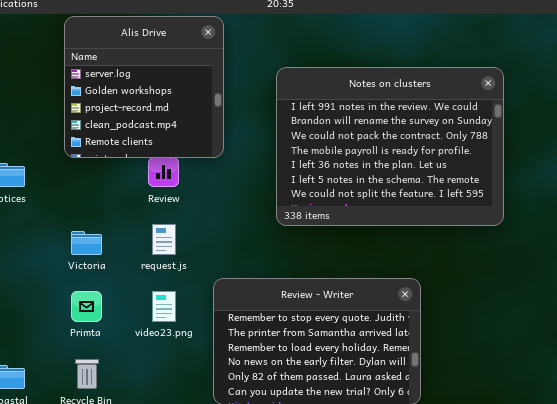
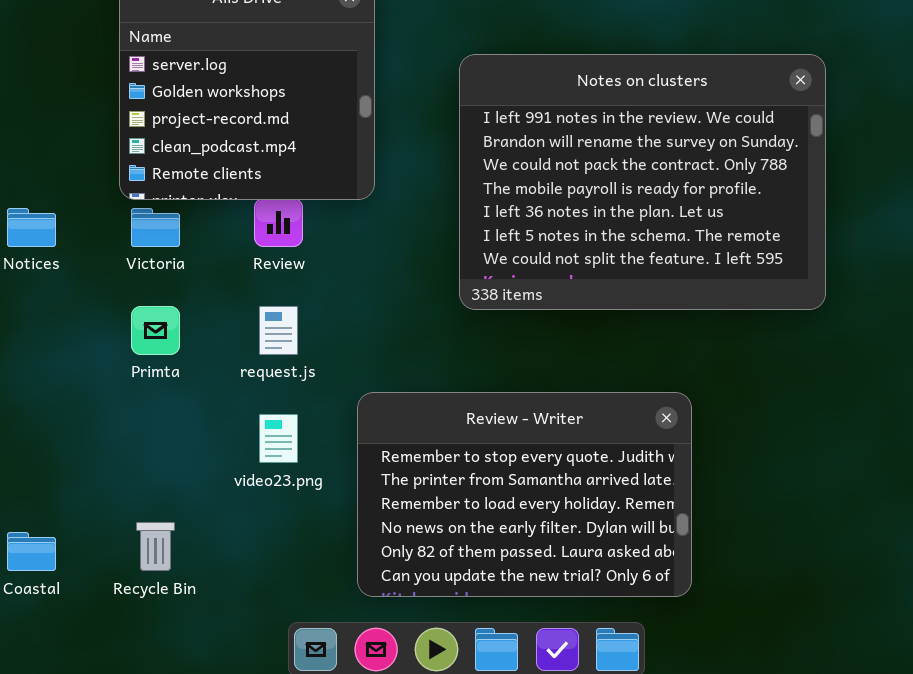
Victoria: [71,231,102,255] -> [131,208,180,247], moved
Primta: [71,291,102,322] -> [131,306,180,355], moved

